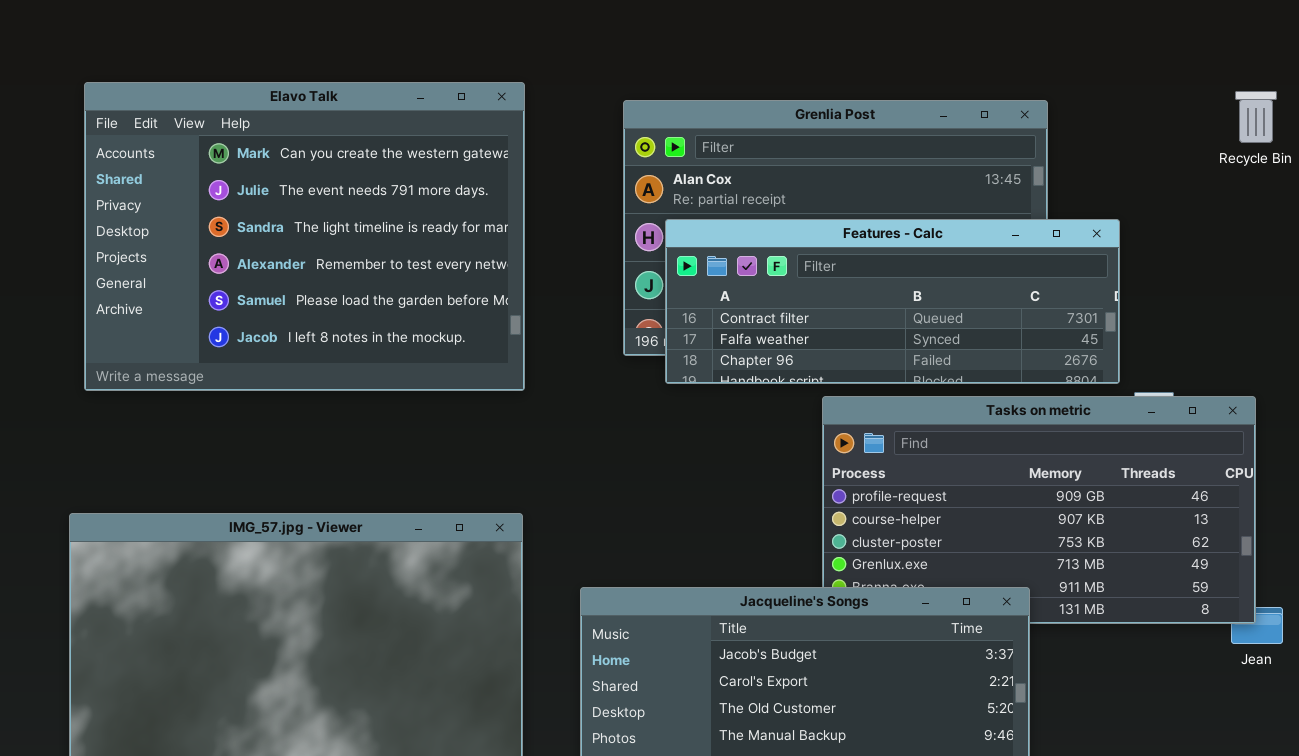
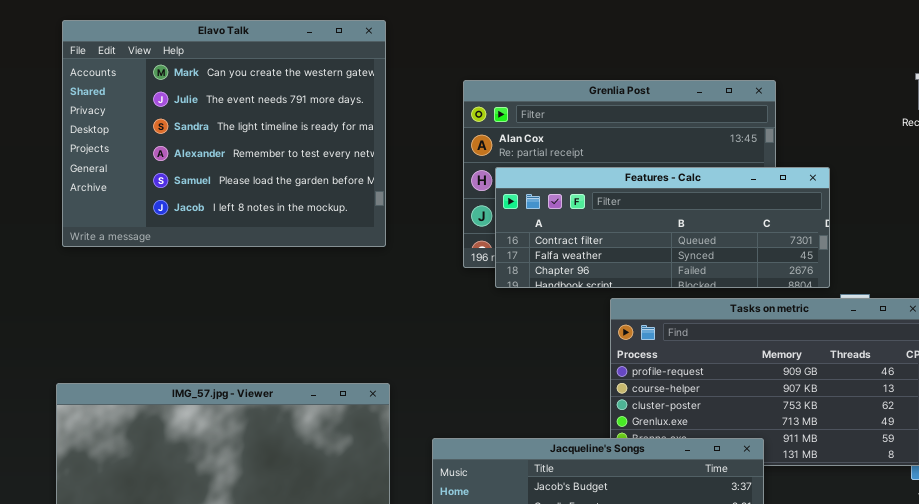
Elavo Talk: [84,82,525,391] -> [62,20,386,247], moved

